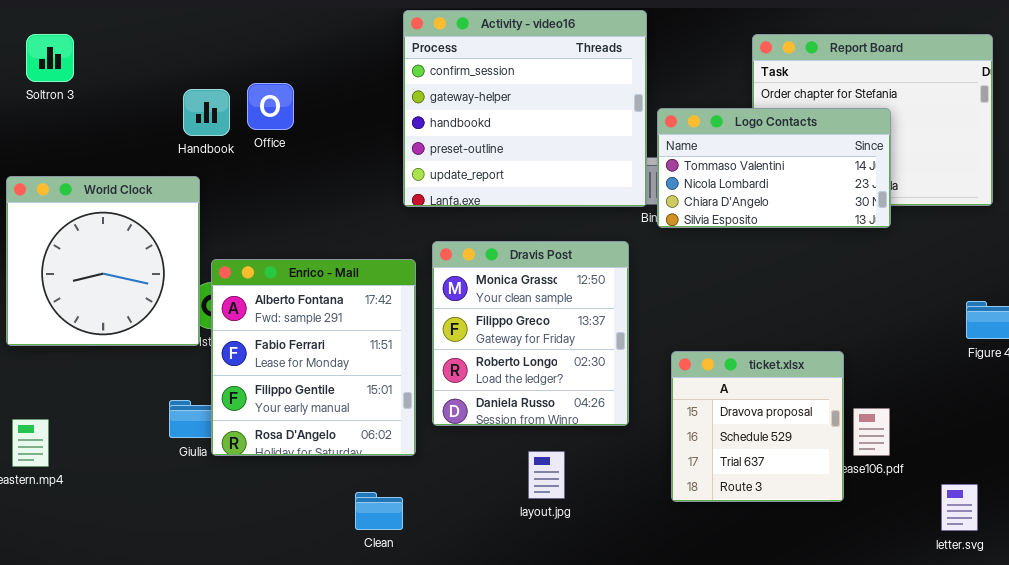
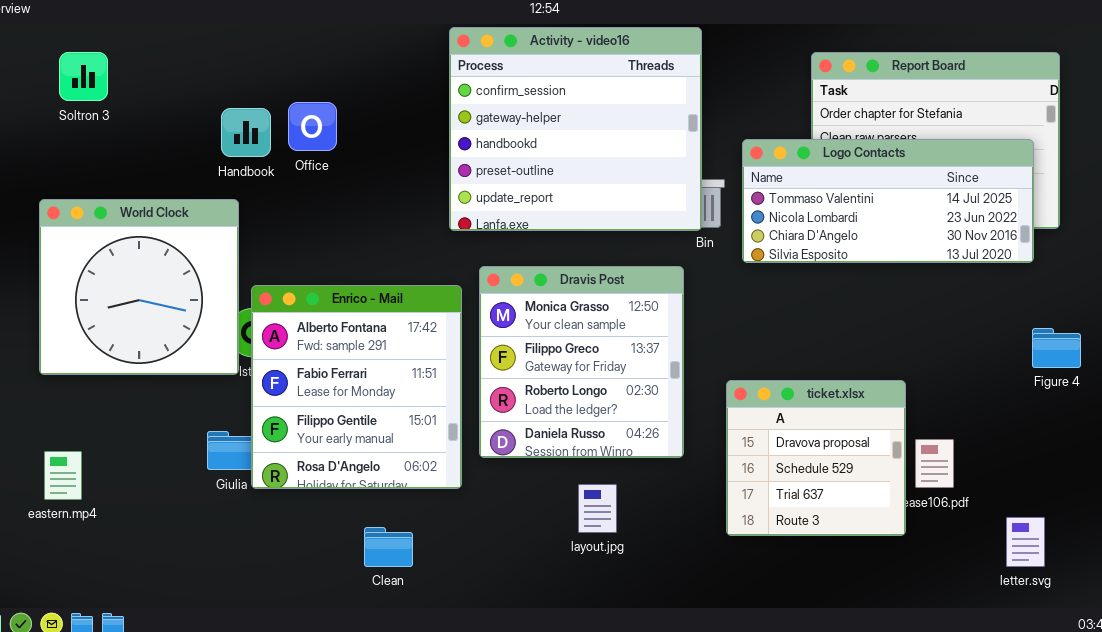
Logo Contacts: [657,108,891,228] -> [742,139,1034,263], moved, resized
Clean: [355,492,403,530] -> [364,527,413,567], moved

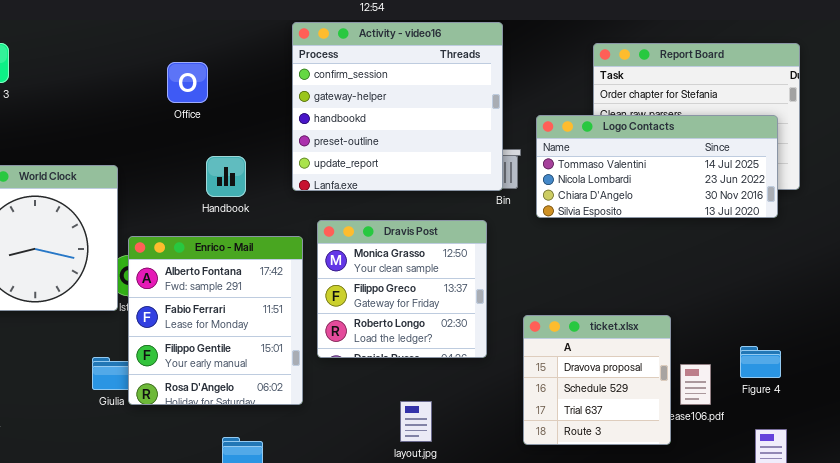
Office: [288,102,337,151] -> [167,62,208,103], moved
Handbook: [221,108,271,157] -> [206,156,246,197], moved
Dravis Post: [479,266,684,458] -> [317,220,487,358], resized
Figure 4: [1032,328,1081,368] -> [740,346,781,378], moved

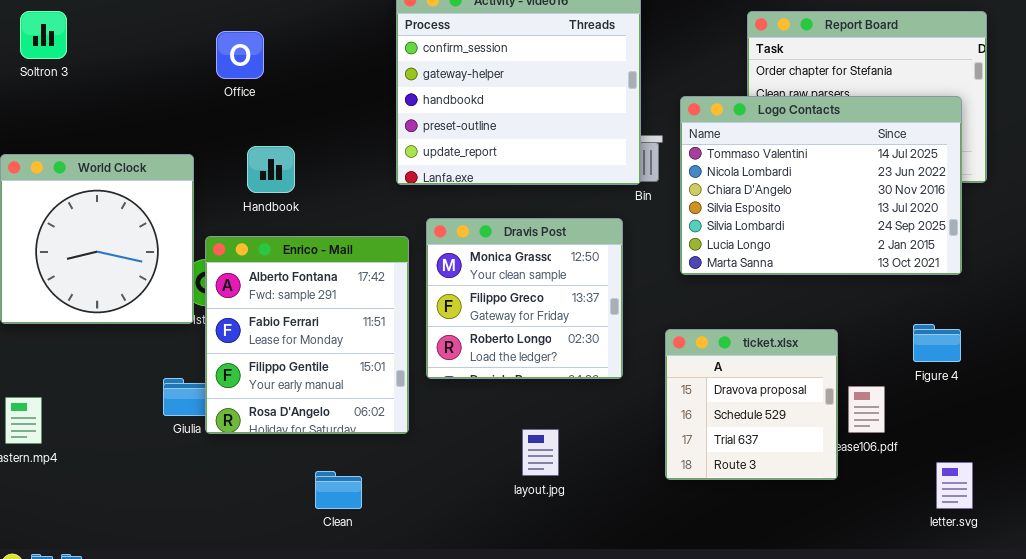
Office: [167,62,208,103] -> [216,31,264,79], moved
Logo Contacts: [536,115,778,218] -> [680,96,962,275], resized
Handbook: [206,156,246,197] -> [247,146,295,193], moved
Figure 4: [740,346,781,378] -> [913,324,961,362], moved

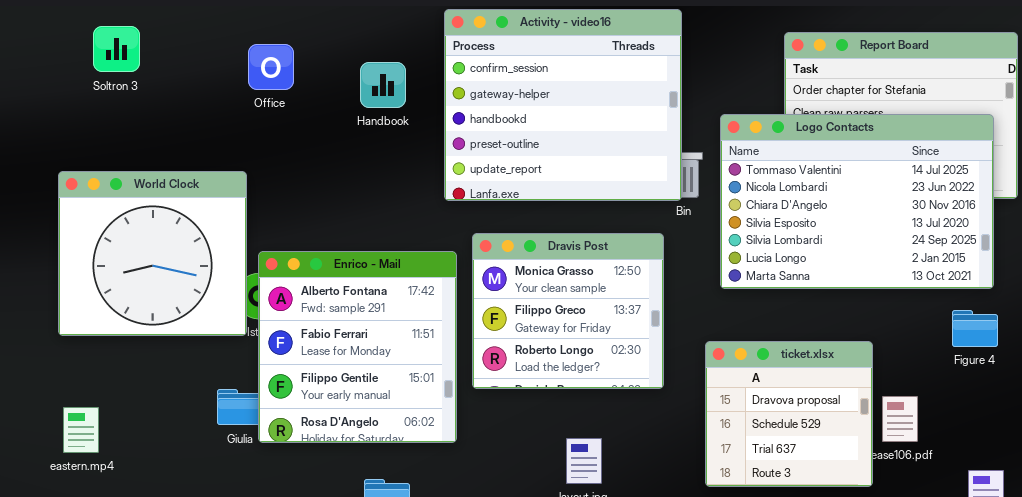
Soltron 3: [20,11,67,59] -> [93,26,140,72], moved
Office: [216,31,264,79] -> [248,44,294,90], moved
Handbook: [247,146,295,193] -> [360,62,406,108], moved
Figure 4: [913,324,961,362] -> [952,310,998,347], moved

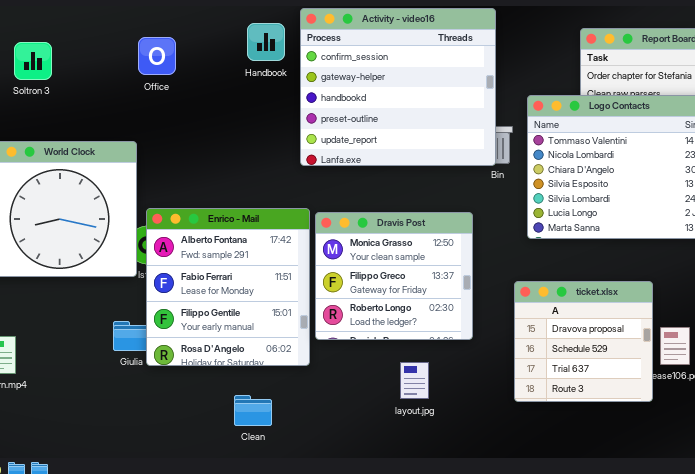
Soltron 3: [93,26,140,72] -> [14,42,52,80], moved
Handbook: [360,62,406,108] -> [247,23,285,61], moved
Dravis Post: [472,233,664,389] -> [315,212,473,340], moved

